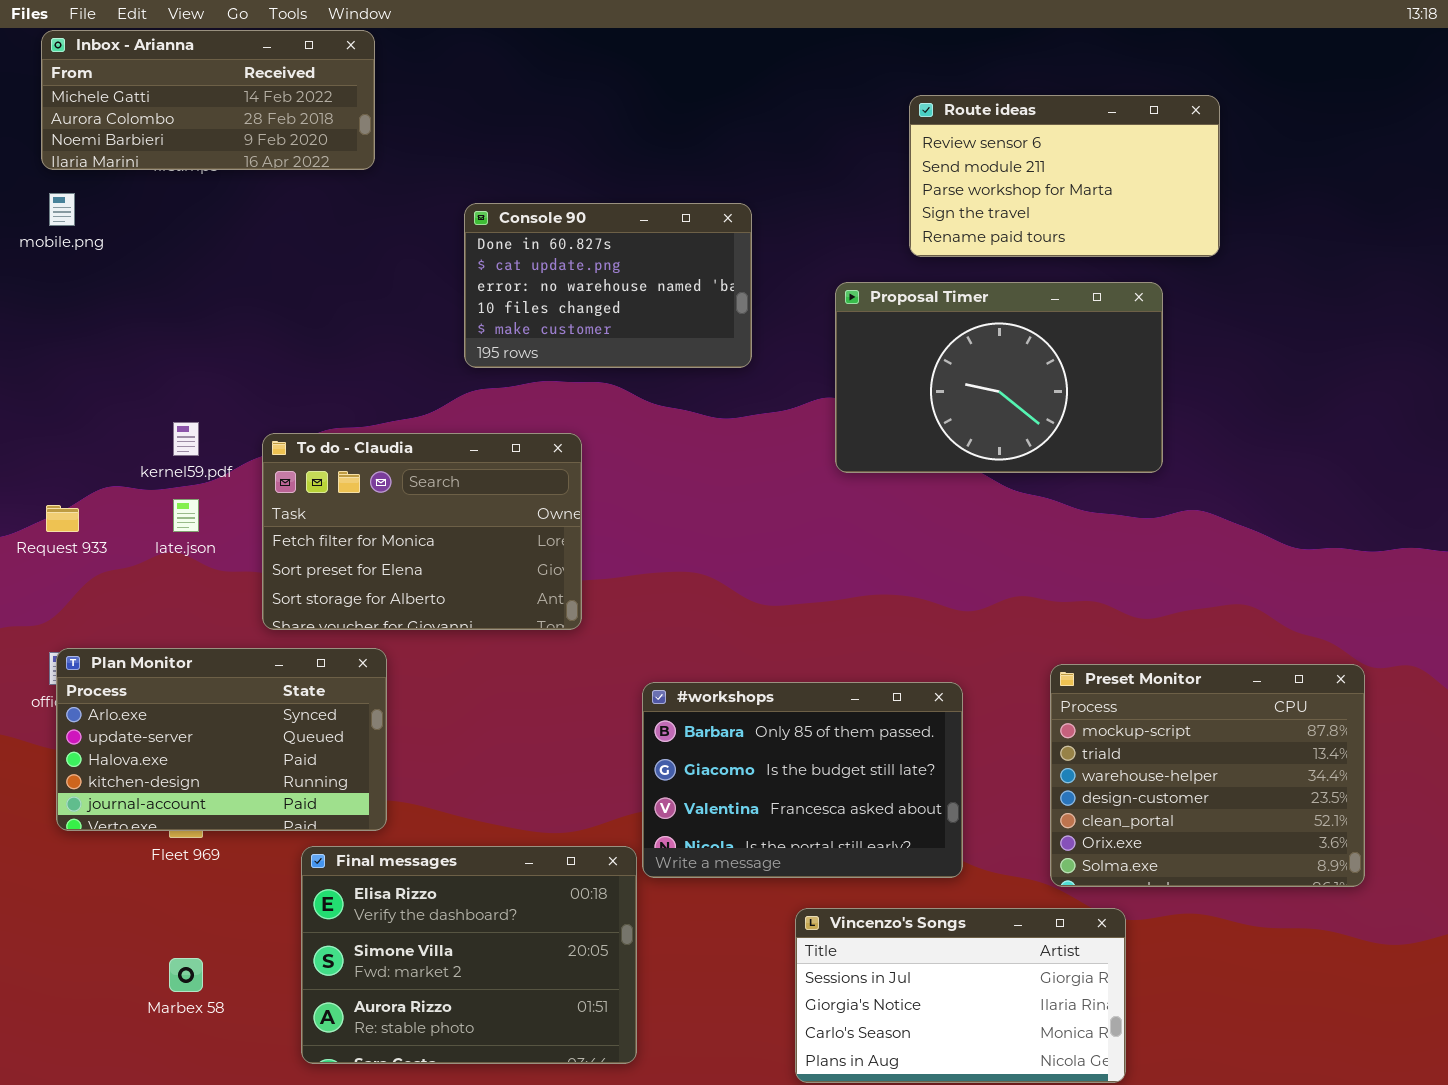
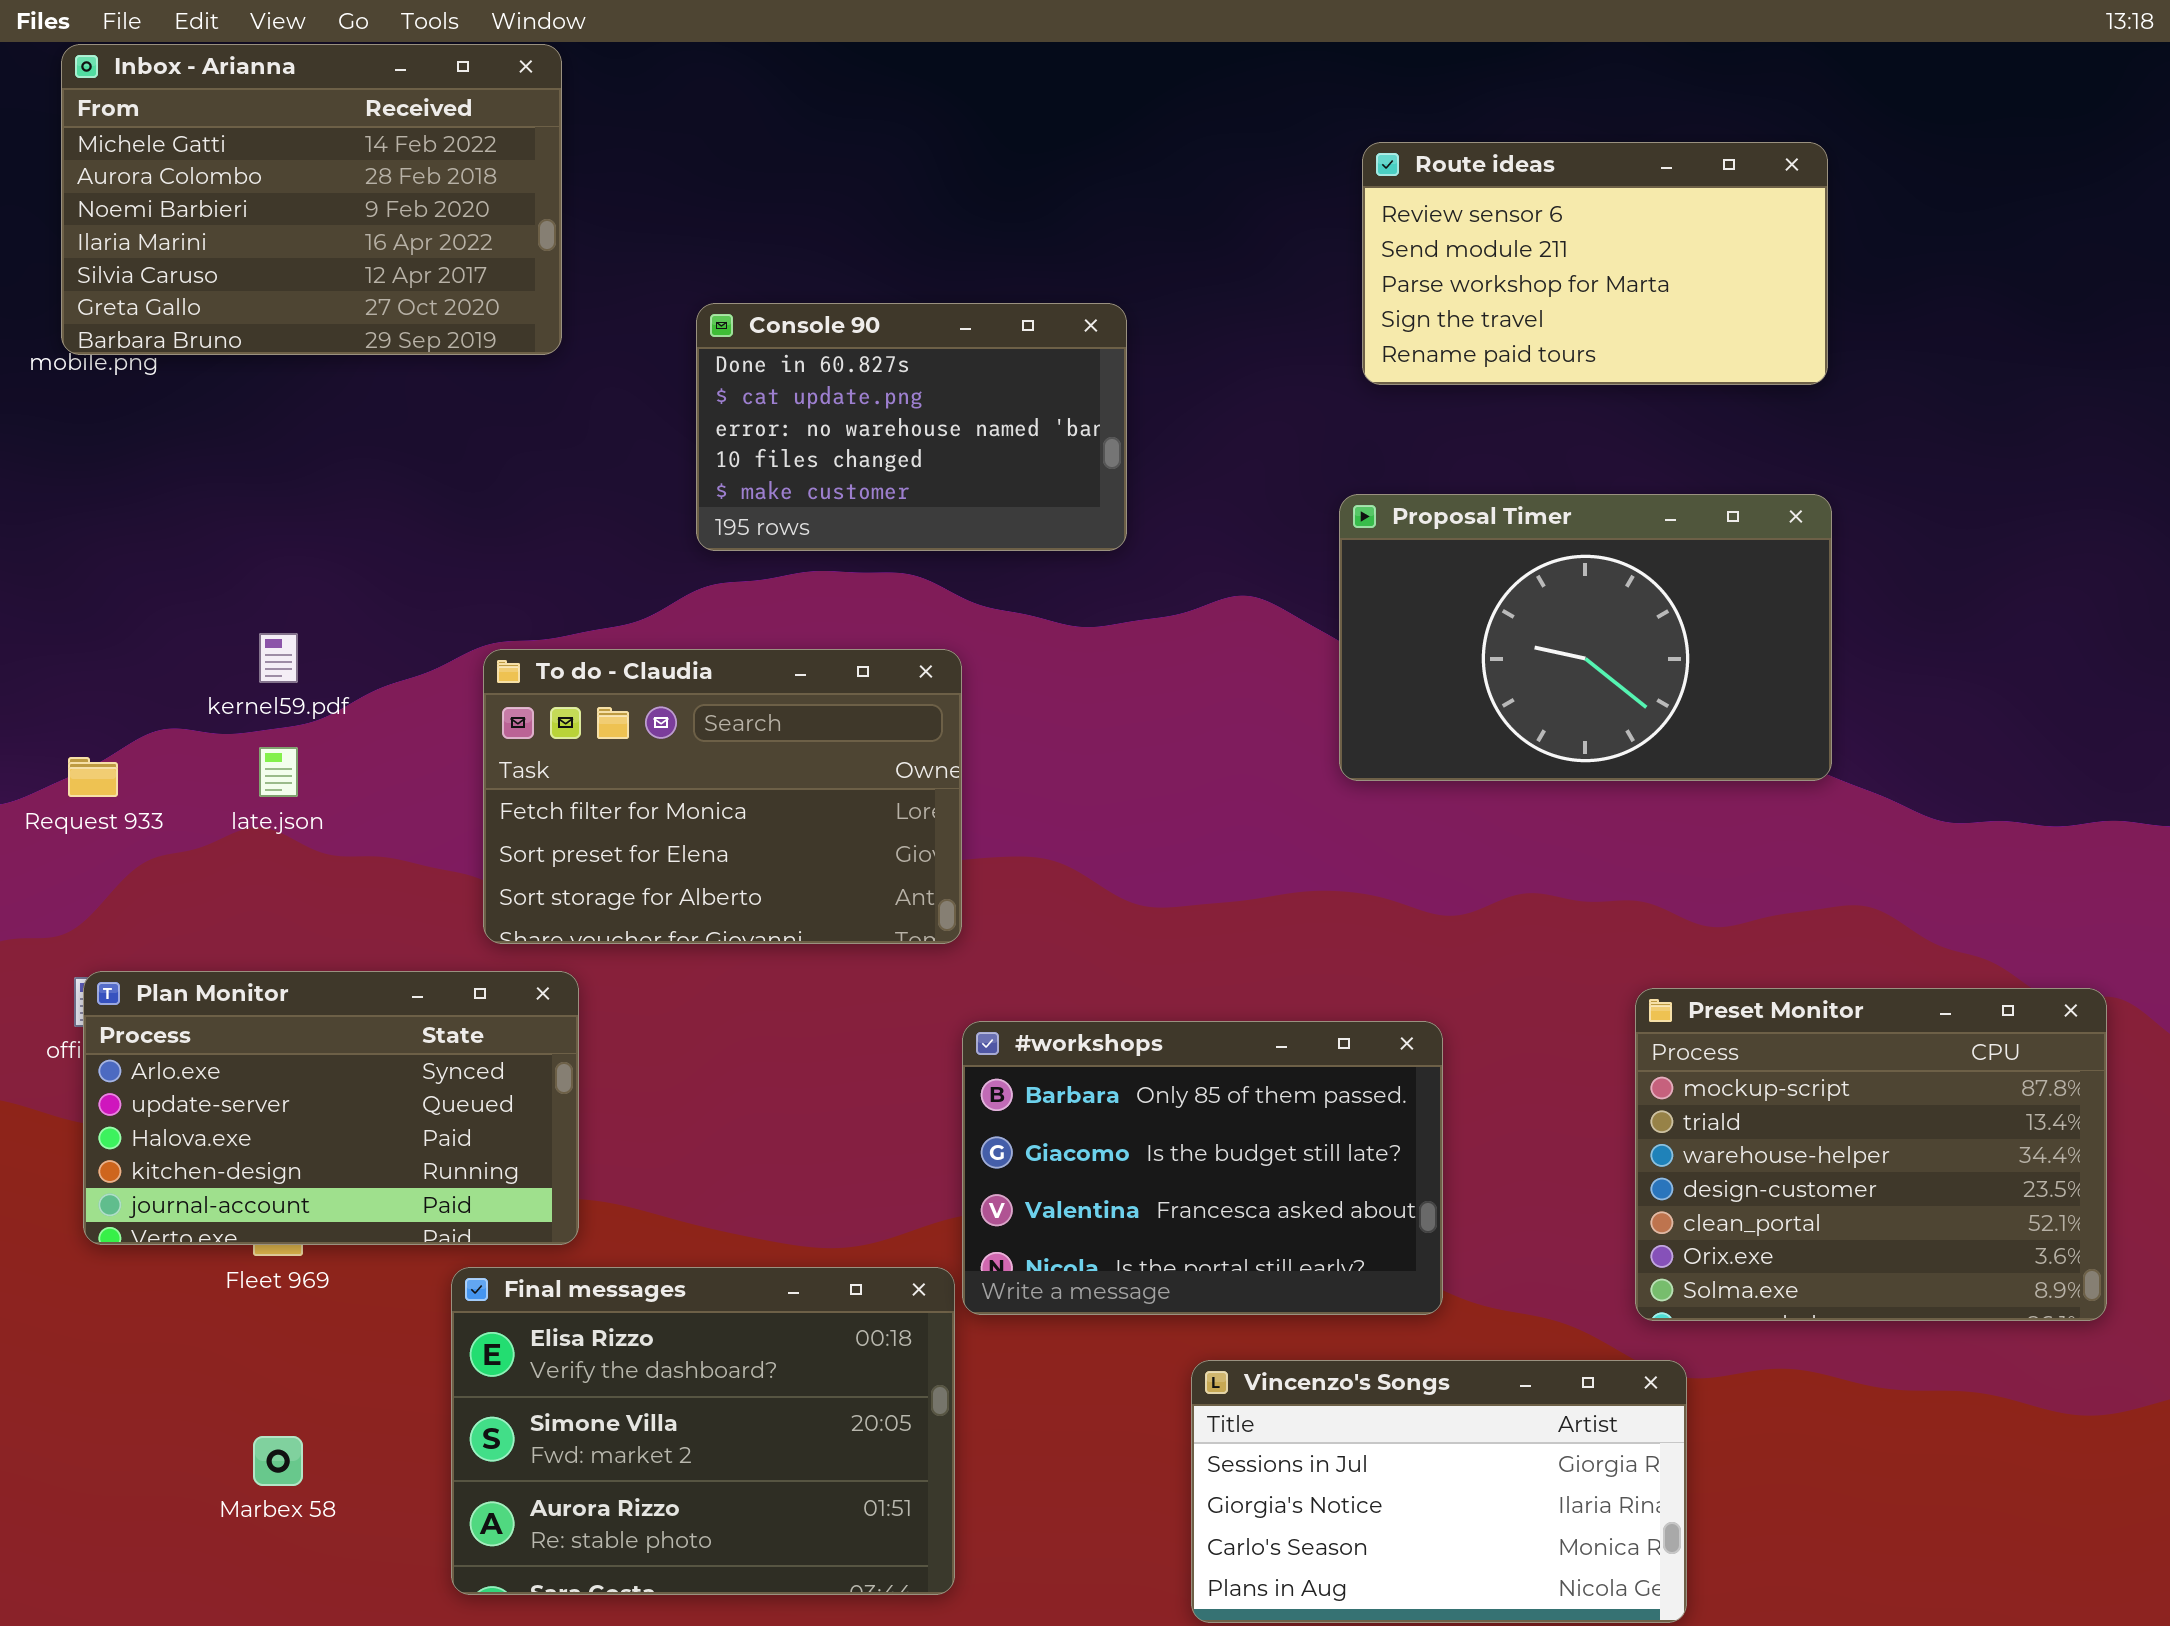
Inbox - Arianna: [41,30,375,170] -> [61,44,562,355], resized
Proposal Timer: [835,282,1163,473] -> [1339,494,1832,781], moved
To do - Claudia: [262,433,582,630] -> [483,649,962,944], moved
Preset Monitor: [1050,664,1365,887] -> [1635,988,2107,1321], moved

